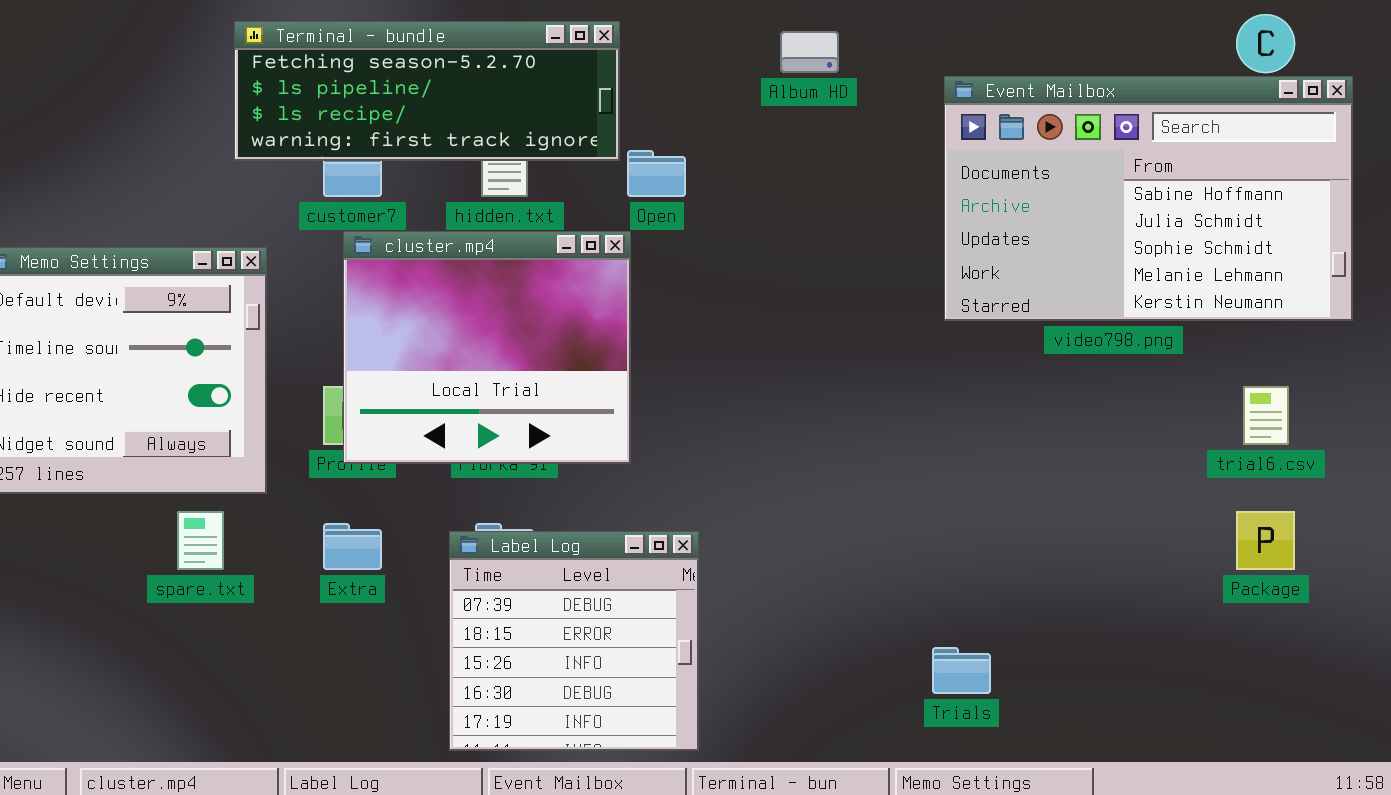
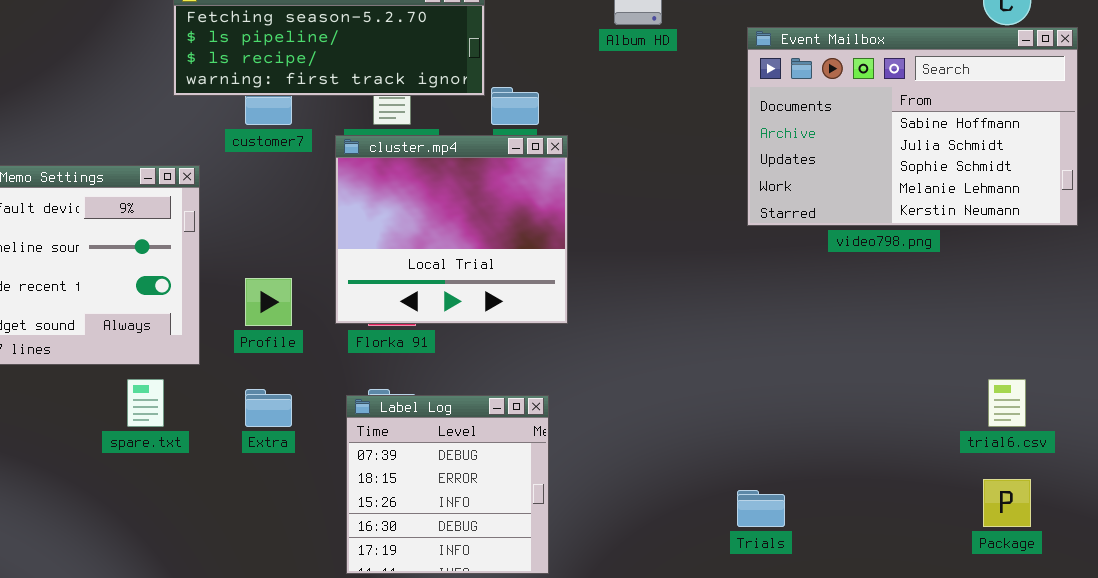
cluster.mp4: [343,231,631,464] -> [335,135,568,324], moved
trial6.csv: [1243,386,1289,445] -> [988,379,1026,427], moved
Package: [1236,511,1295,570] -> [983,479,1031,527], moved

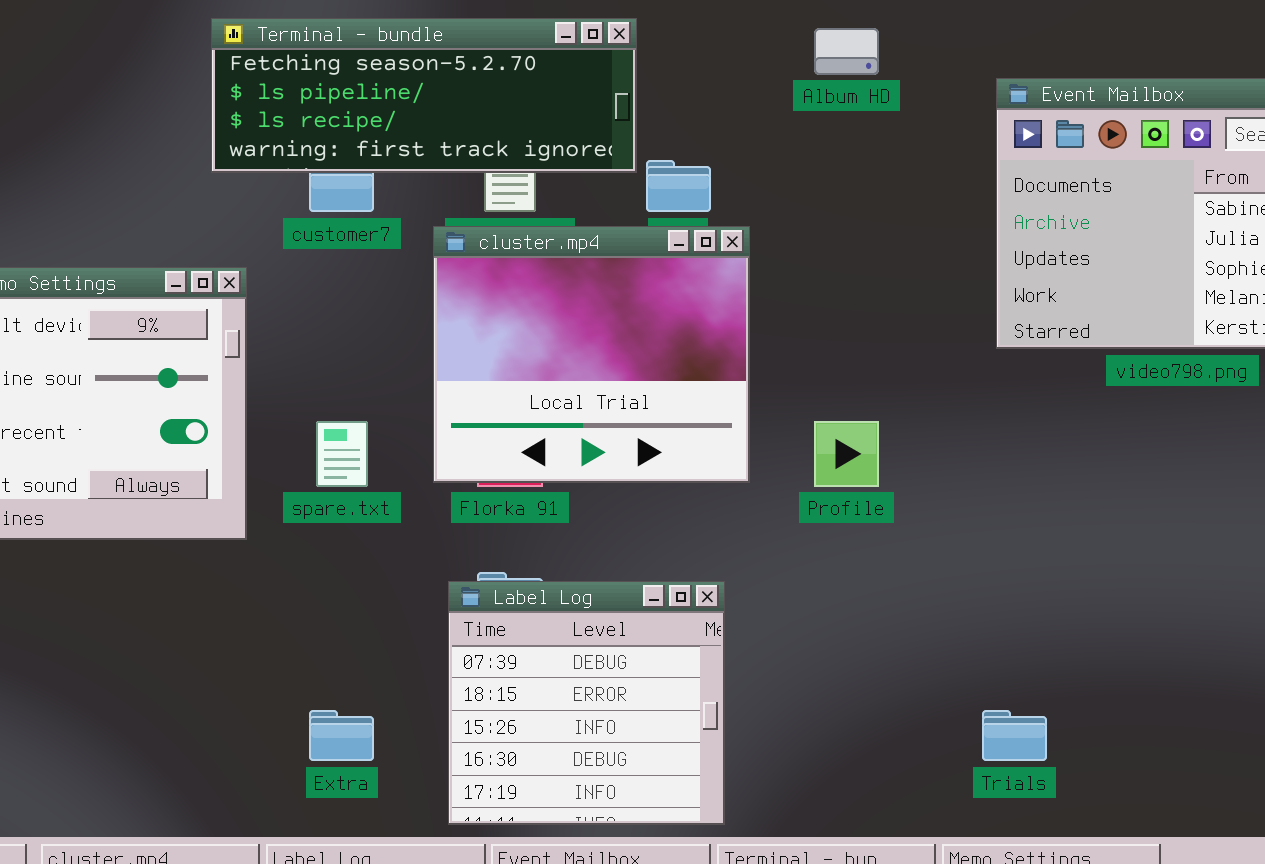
Profile: [245,278,292,326] -> [814,421,879,487], moved
spare.txt: [127,379,164,427] -> [316,421,368,487], moved
Extra: [245,389,292,427] -> [309,710,374,761], moved

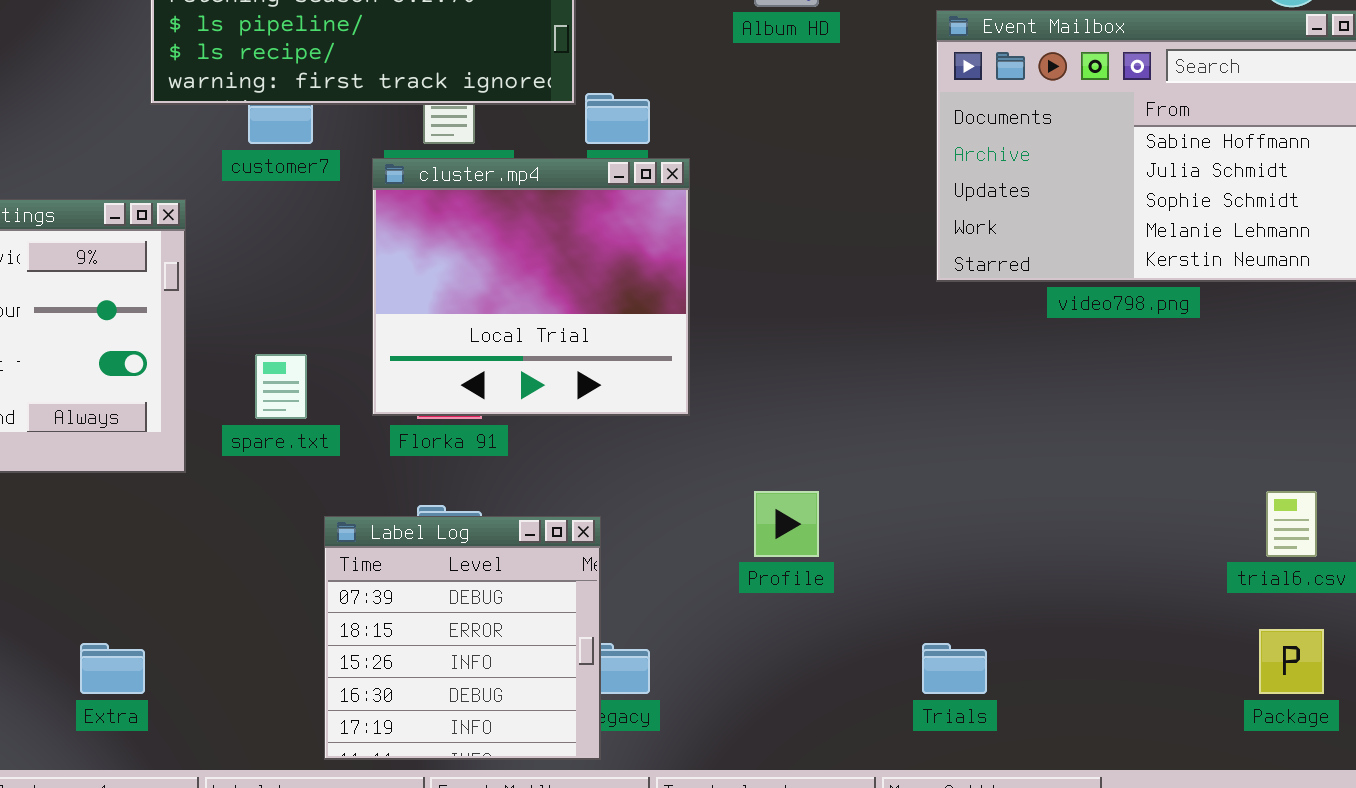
Profile: [814,421,879,487] -> [754,491,819,557], moved
Label Log: [448,581,725,825] -> [324,516,601,760], moved
Extra: [309,710,374,761] -> [80,643,145,694], moved

